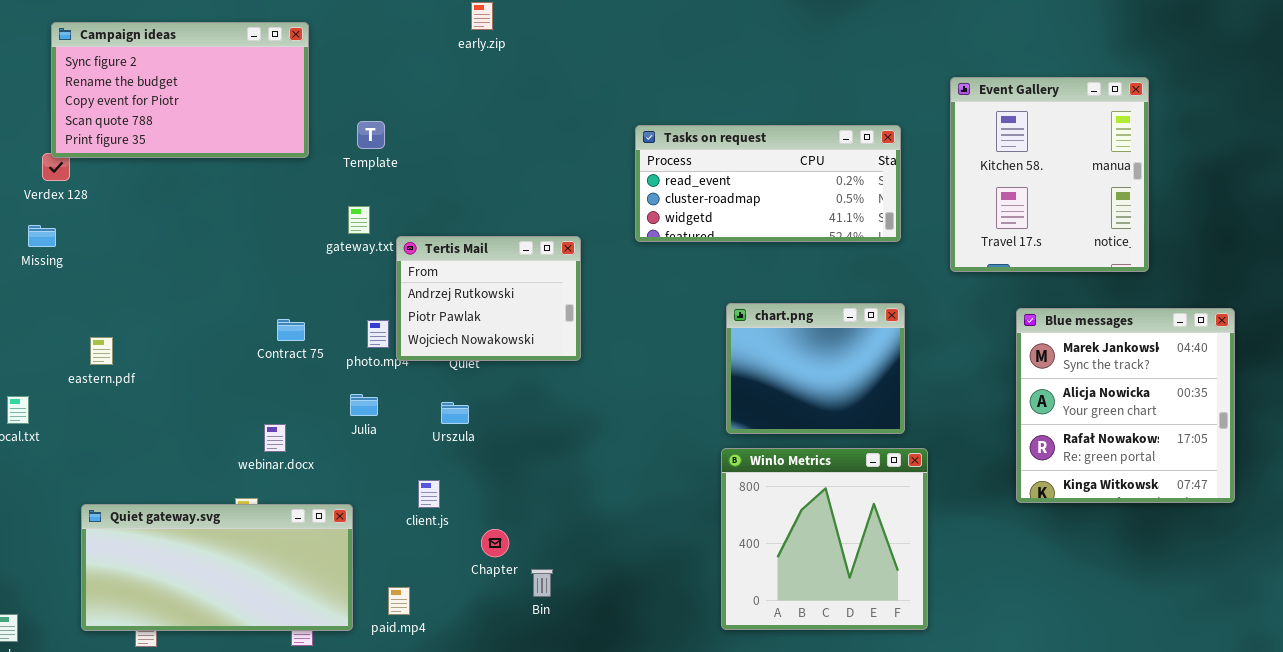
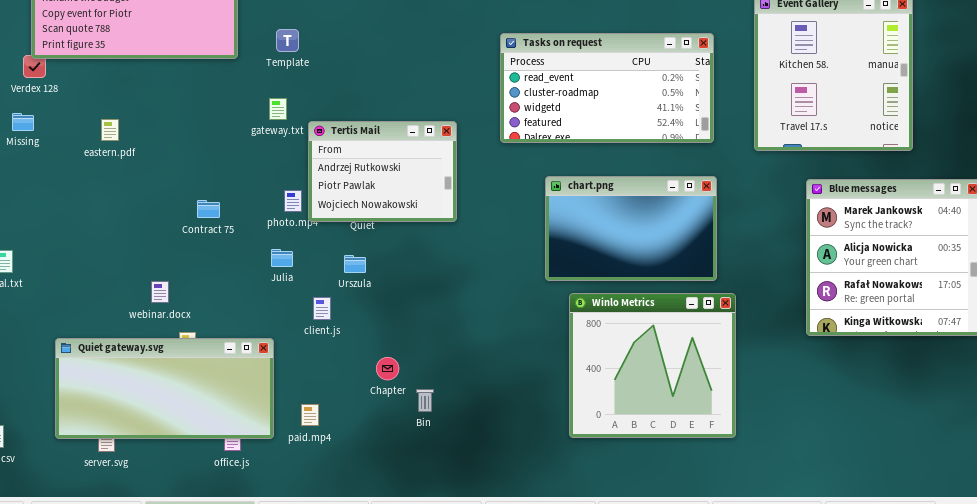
Tasks on request: [635,125,901,242] -> [500,33,714,143], resized
chart.png: [726,303,905,434] -> [545,176,717,281], resized
Contract 75: [277,319,305,341] -> [197,200,220,218], moved
eastern.pdf: [90,337,113,365] -> [101,119,119,141], moved
webinar.docx: [264,424,286,452] -> [151,281,169,303], moved
client.js: [418,480,440,508] -> [313,297,331,320], moved

